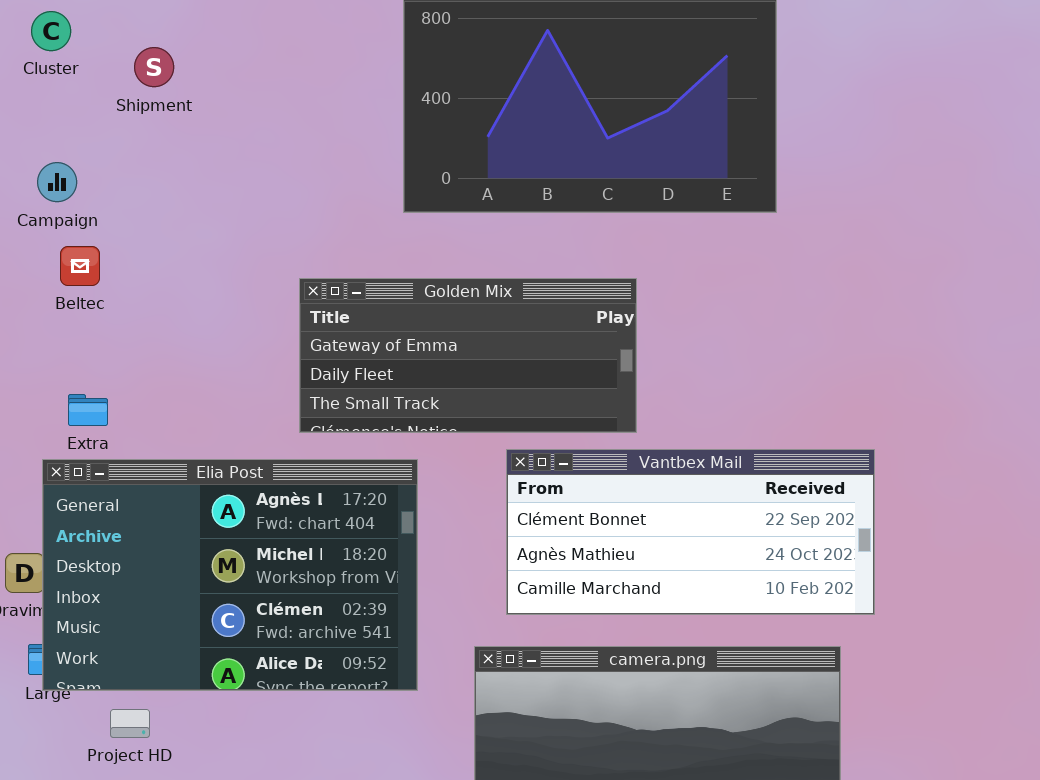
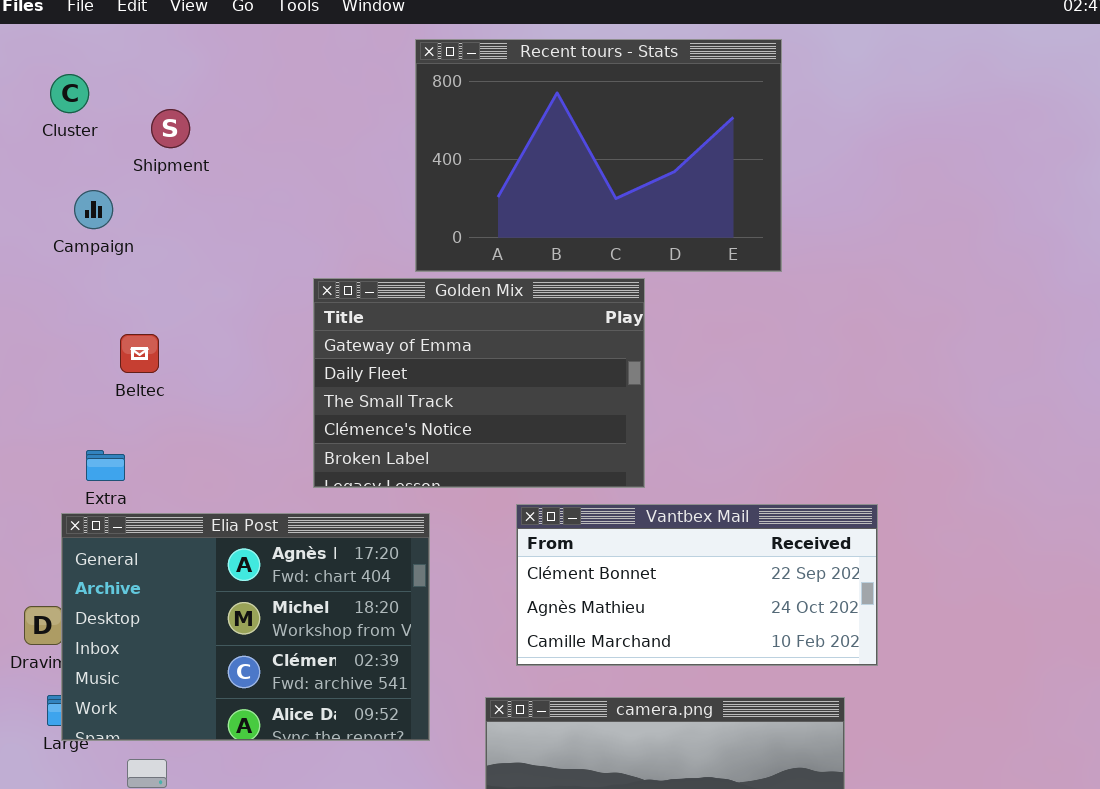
Campaign: [37,162,77,202] -> [74,190,113,229], moved
Beltec: [60,246,100,286] -> [120,334,159,373], moved
Golden Mix: [299,278,637,433] -> [313,278,645,488], resized

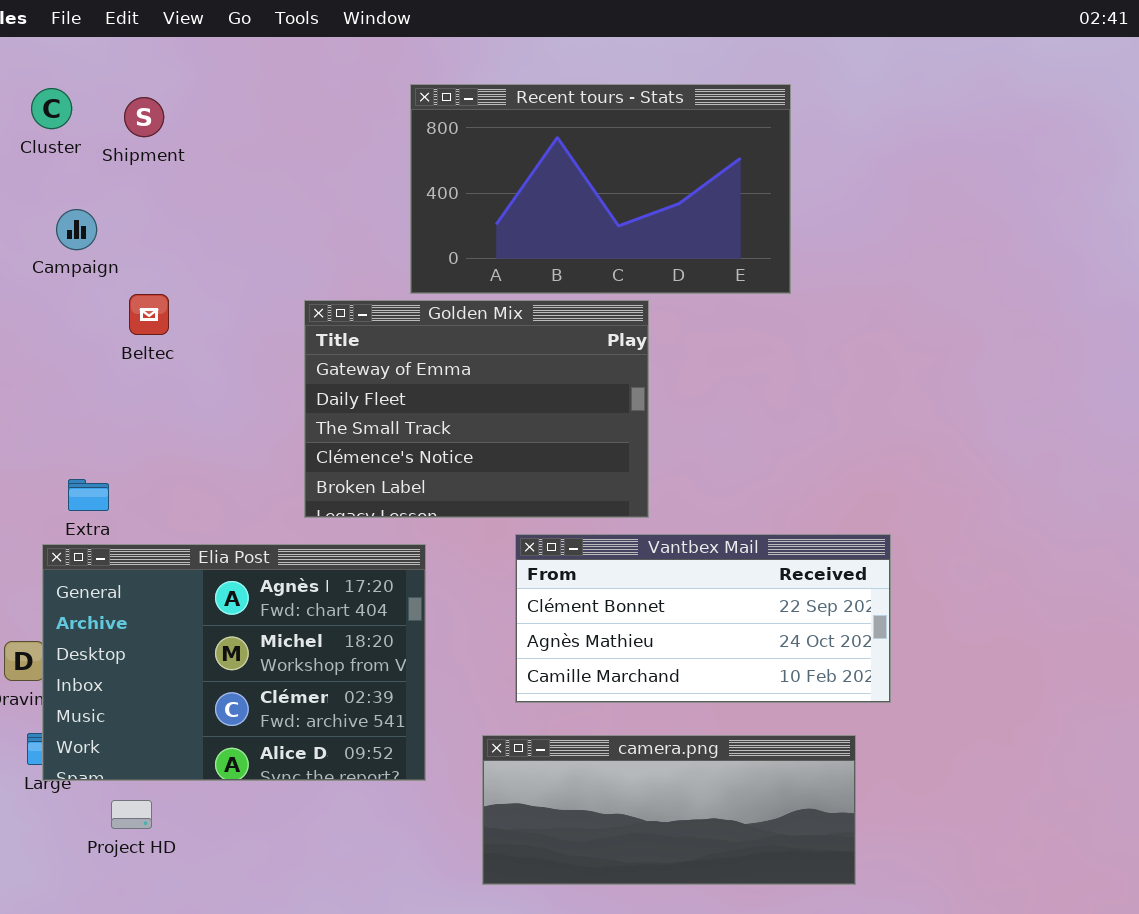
Recent tours - Stats: [415,39,782,272] -> [410,84,791,294], resized
Shipment: [151,109,190,148] -> [124,97,164,137], moved
Beltec: [120,334,159,373] -> [129,294,169,335], moved

